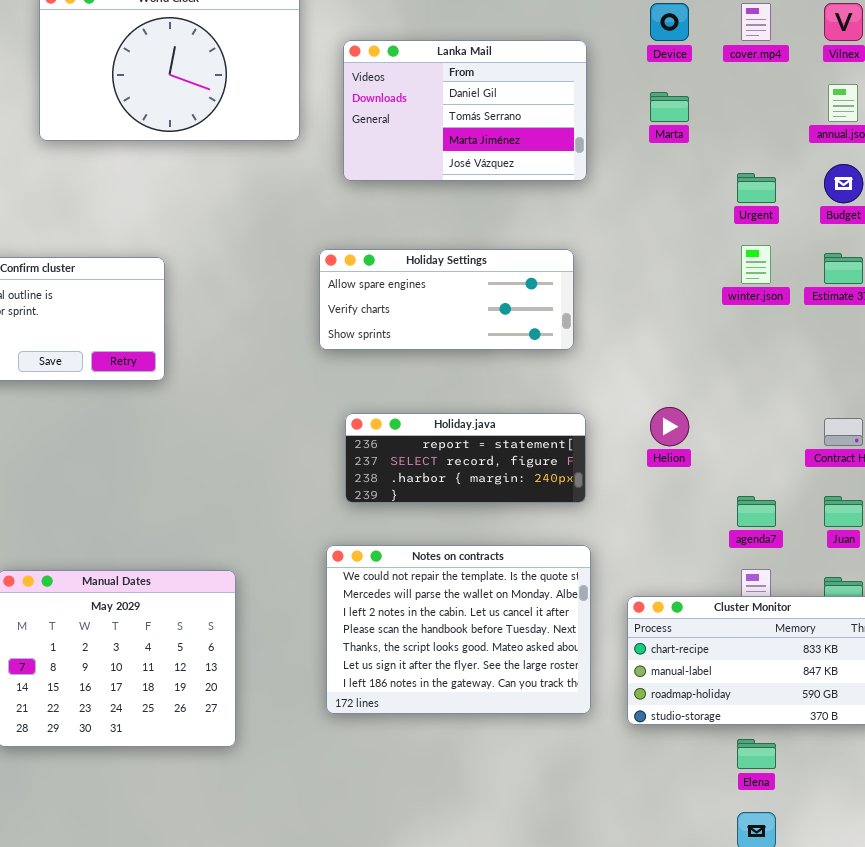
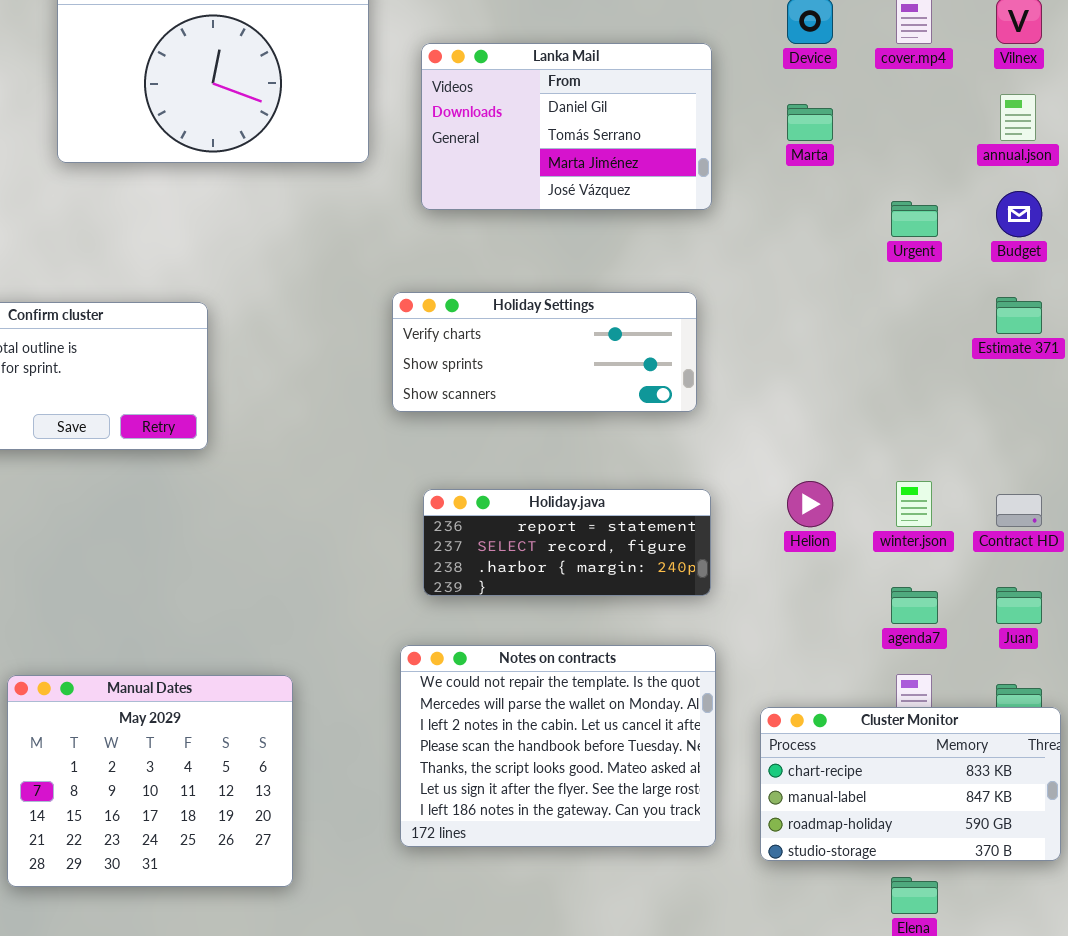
winter.json: [741,245,771,284] -> [896,481,932,527], moved
Holiday Settings: [319,249,574,350] -> [392,292,697,412], scrolled down 1 row

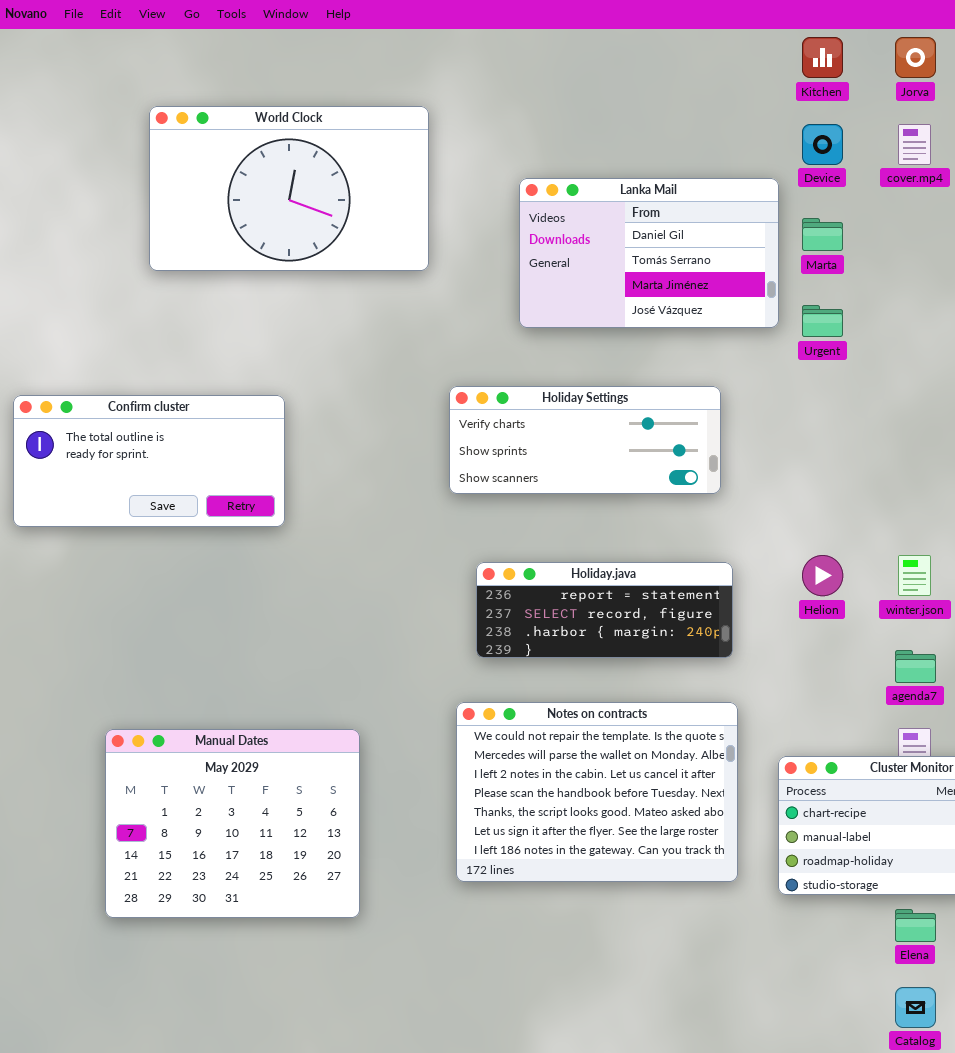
Lanka Mail: [421,43,712,210] -> [519,178,779,328], moved
Urgent: [891,201,938,237] -> [802,305,843,337], moved

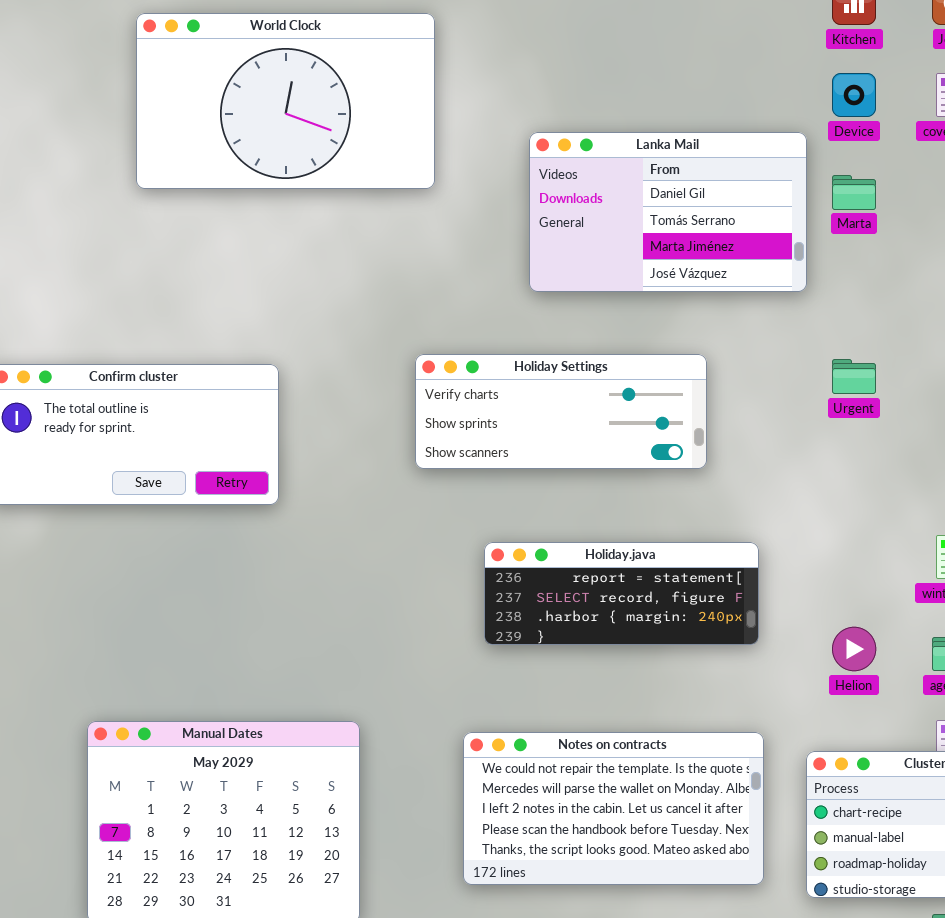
World Clock: [149,106,429,271] -> [136,13,435,189], moved
Urgent: [802,305,843,337] -> [832,359,876,394], moved
Holiday Settings: [449,386,721,494] -> [415,354,707,469], moved
Helion: [802,555,843,596] -> [832,627,876,671], moved
Notes on contracts: [456,702,738,882] -> [463,732,764,885], resized

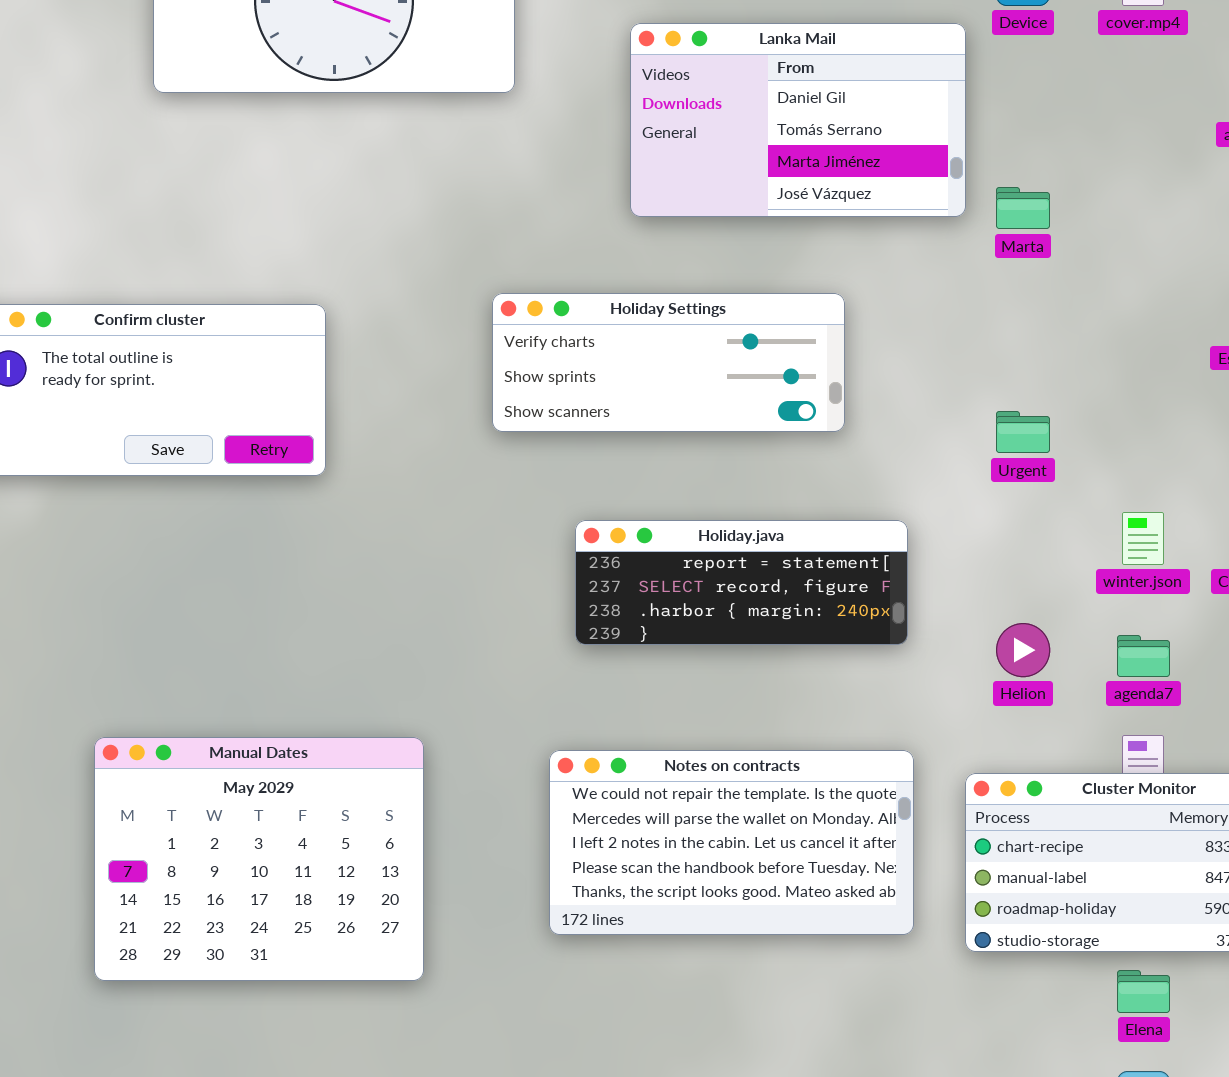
Marta: [832,175,876,210] -> [996,187,1050,229], moved
Urgent: [832,359,876,394] -> [996,411,1050,453], moved

